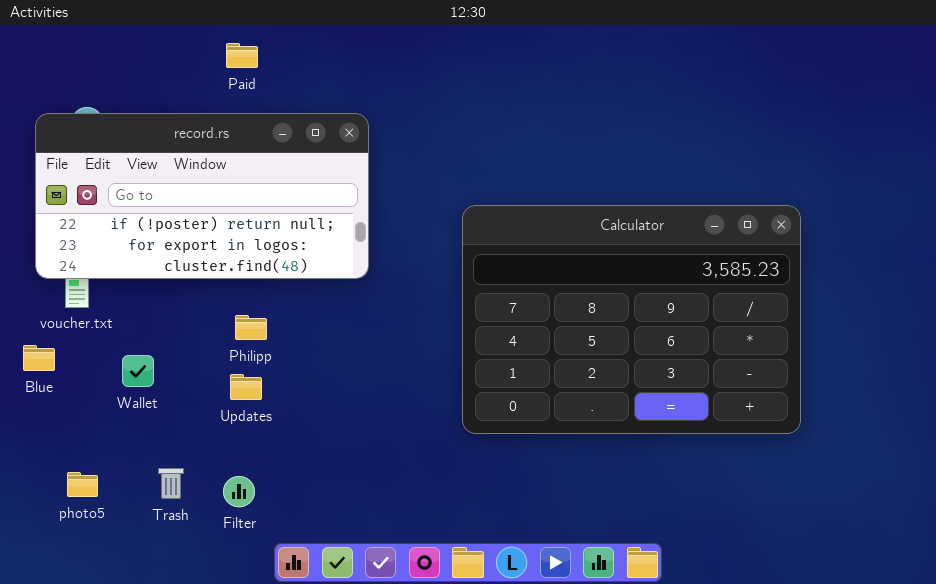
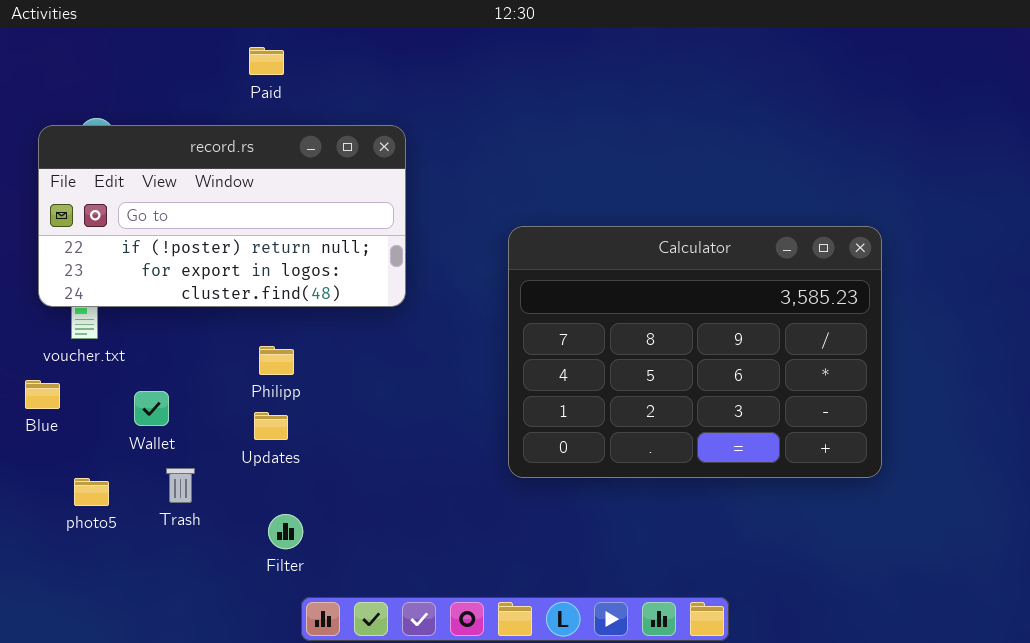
Trash: [158,468,184,499] -> [166,468,195,503], moved
photo5: [67,472,98,497] -> [74,478,109,506], moved
Filter: [223,476,255,507] -> [268,514,303,549], moved

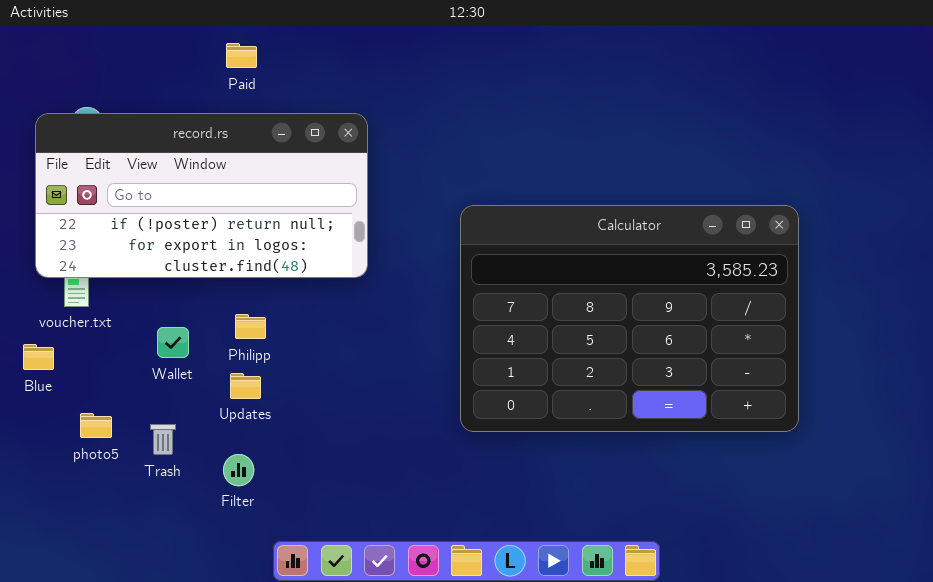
Wallet: [134,391,169,426] -> [157,327,189,358], moved
photo5: [74,478,109,506] -> [80,413,112,438], moved
Filter: [268,514,303,549] -> [223,454,254,486], moved

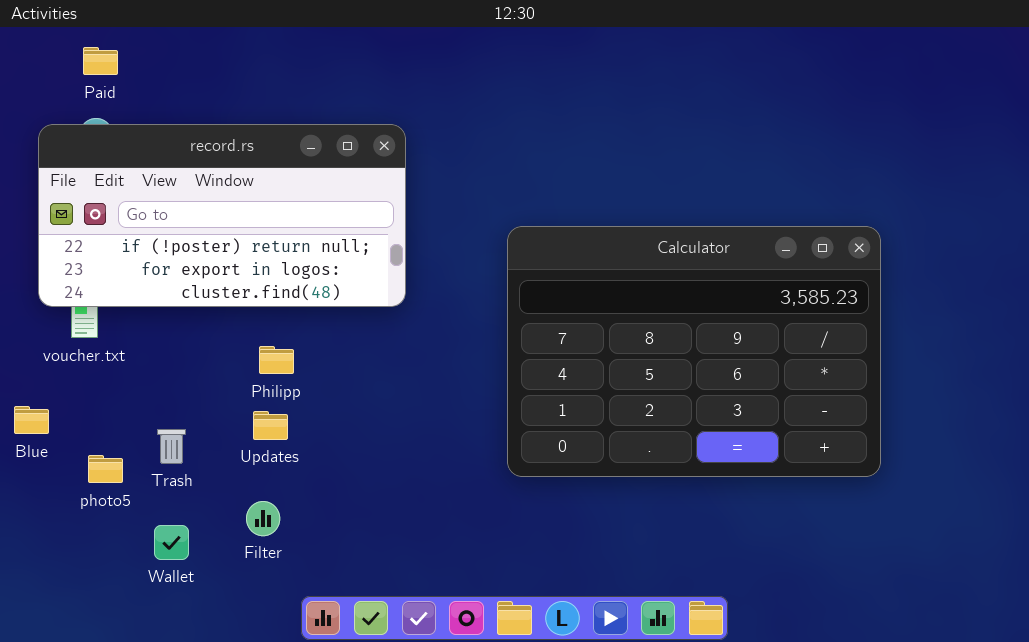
Paid: [226,43,257,68] -> [83,47,118,75], moved
Wallet: [157,327,189,358] -> [154,525,189,560], moved
Blue: [23,344,54,370] -> [14,406,49,434], moved
Trash: [150,424,176,455] -> [157,429,186,464], moved

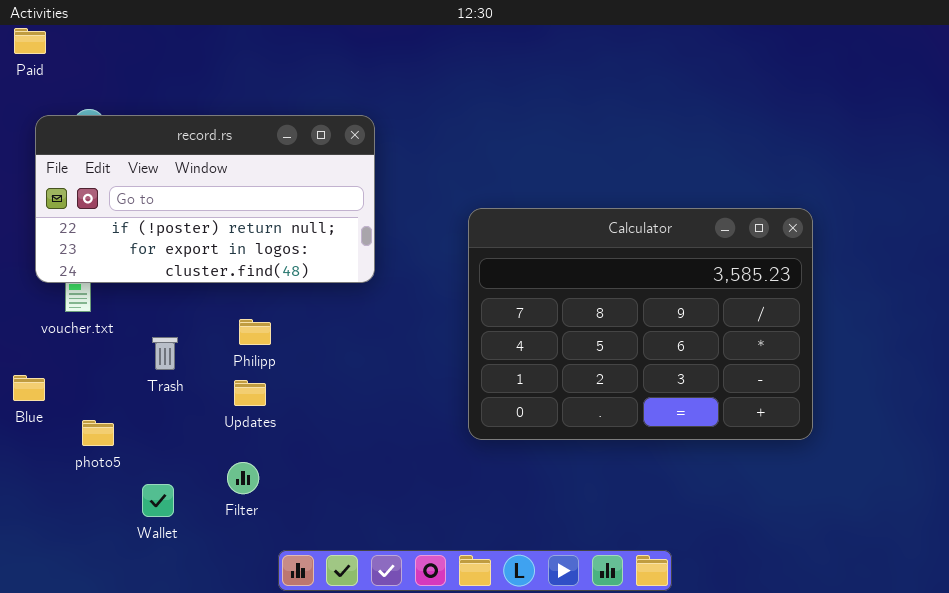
Paid: [83,47,118,75] -> [14,28,46,54], moved
Trash: [157,429,186,464] -> [152,337,178,370], moved

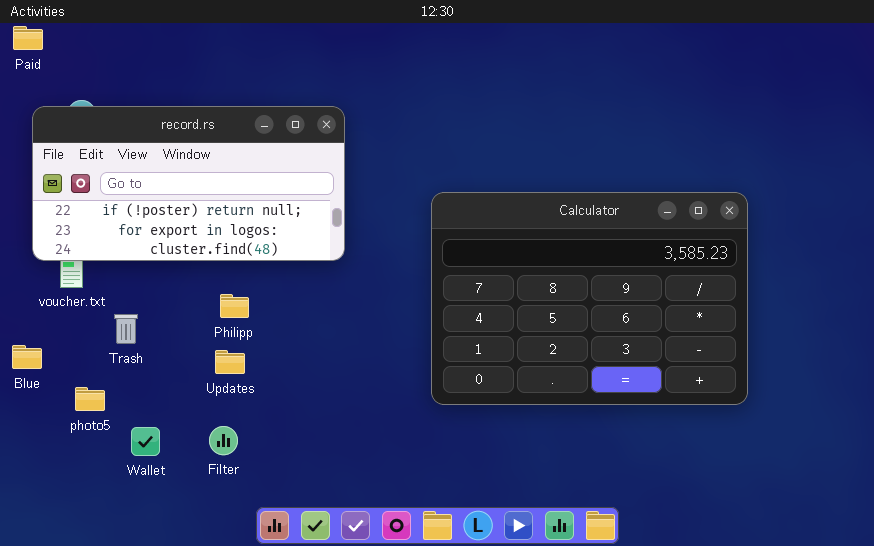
Trash: [152,337,178,370] -> [114,314,138,344], moved
Wallet: [142,484,174,517] -> [131,427,160,456], moved

